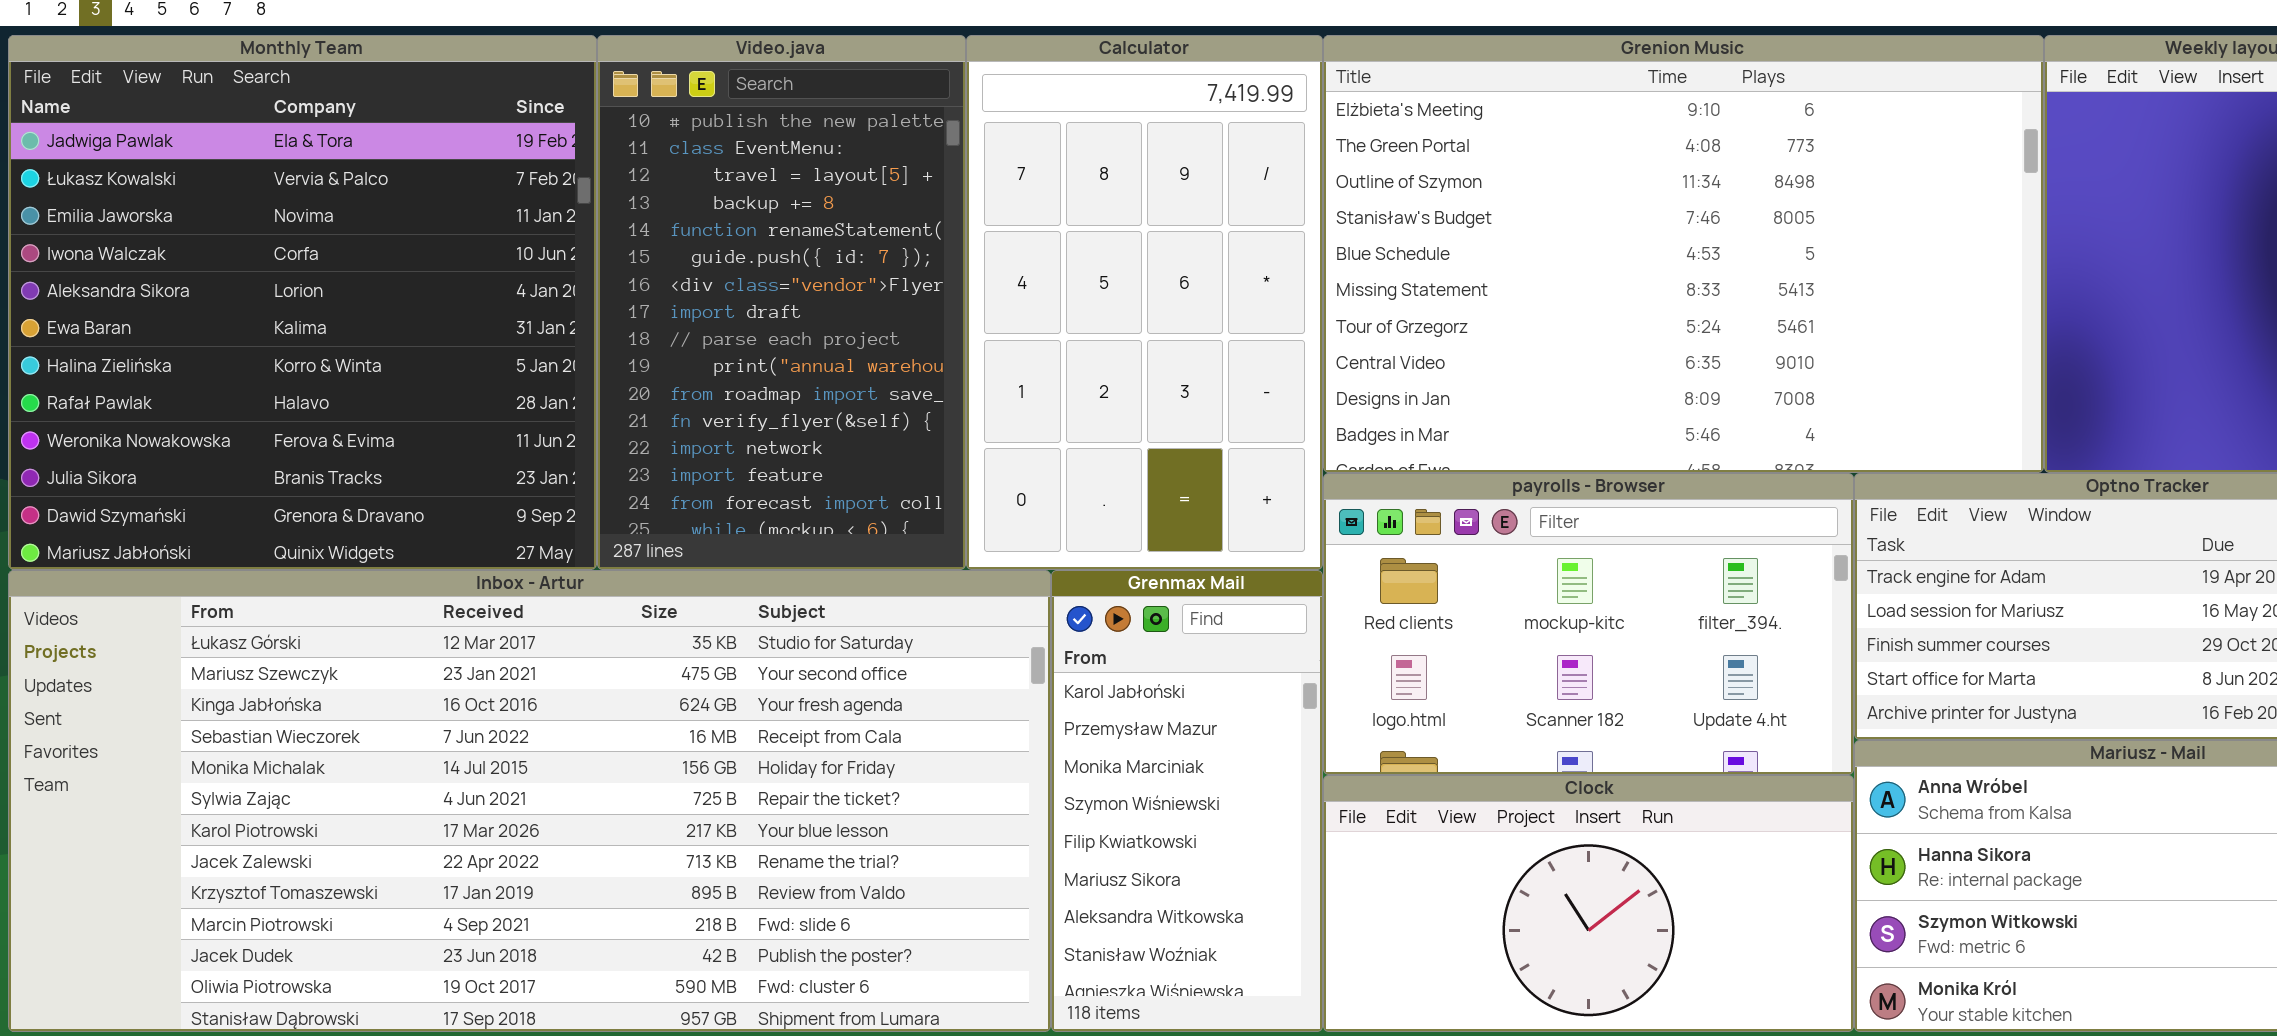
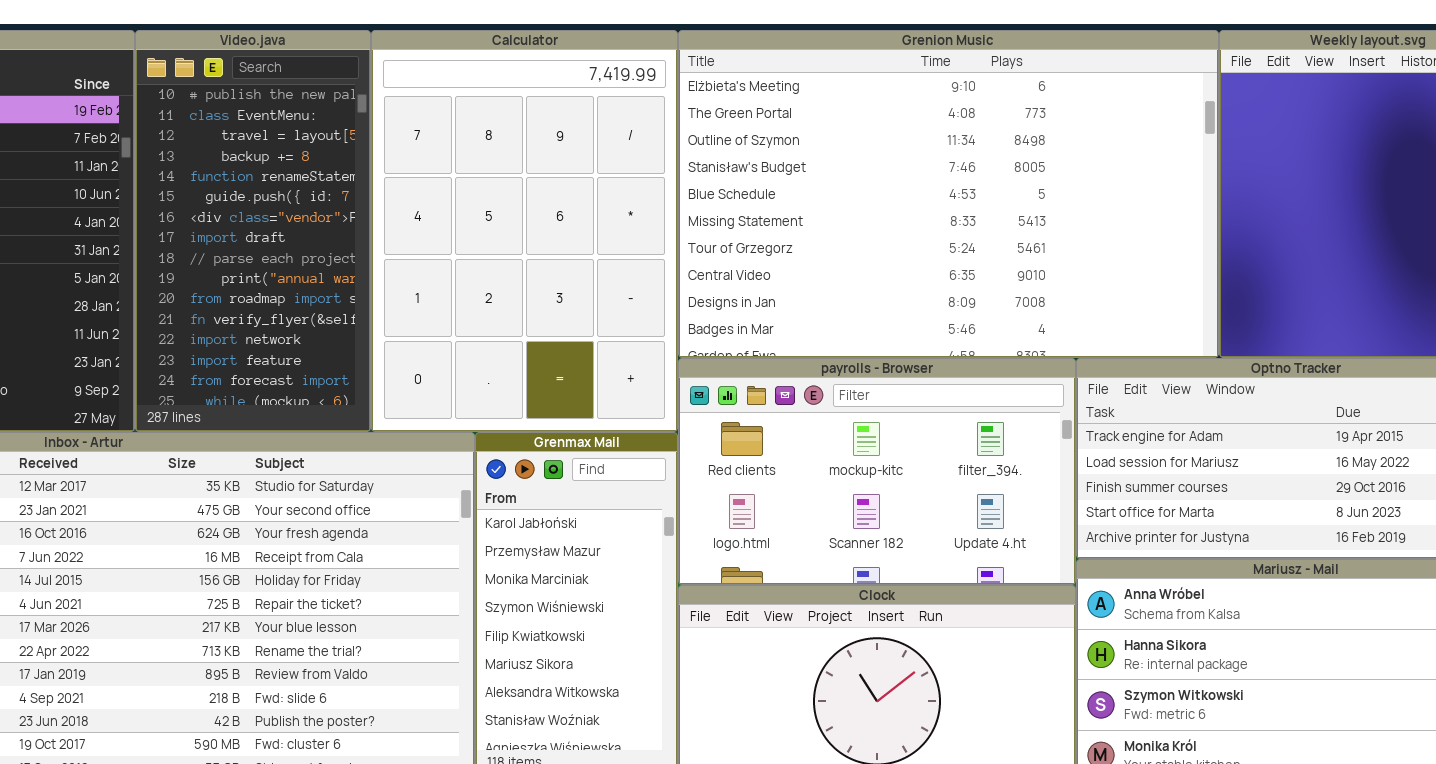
Video.java: [597,35,966,570] -> [135,30,371,432], resized
Calculator: [966,35,1323,570] -> [371,30,678,432], resized

